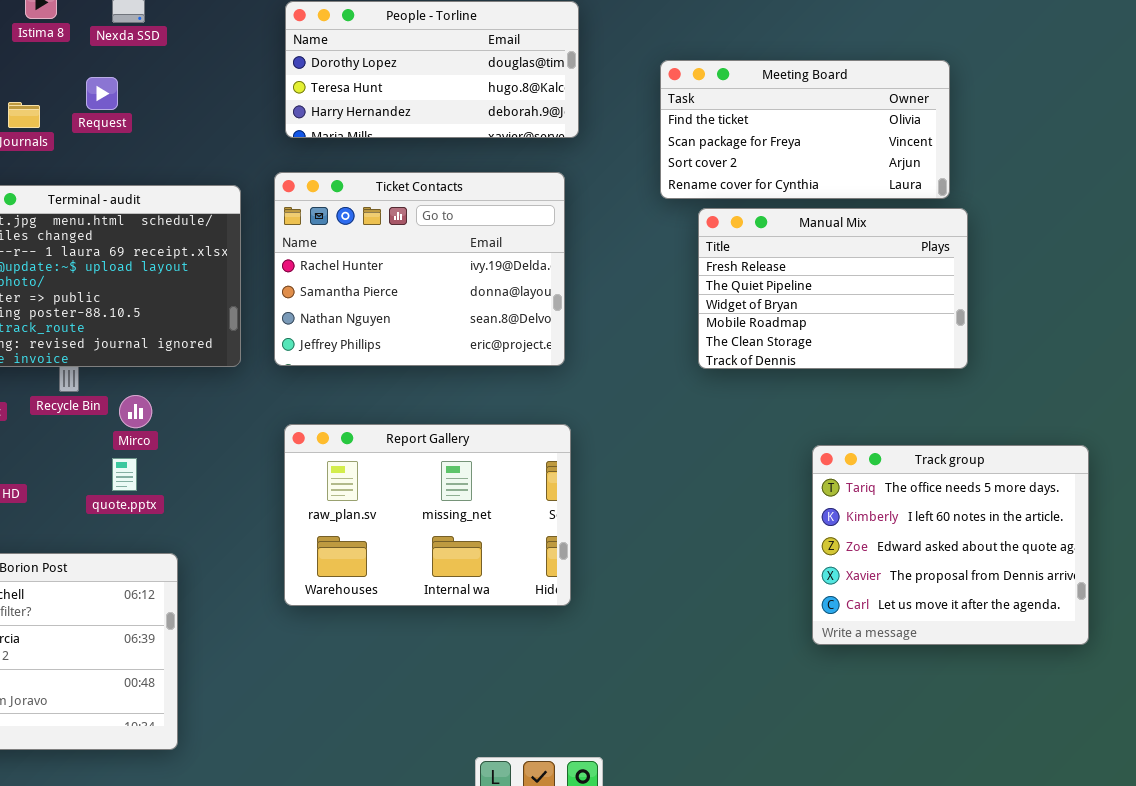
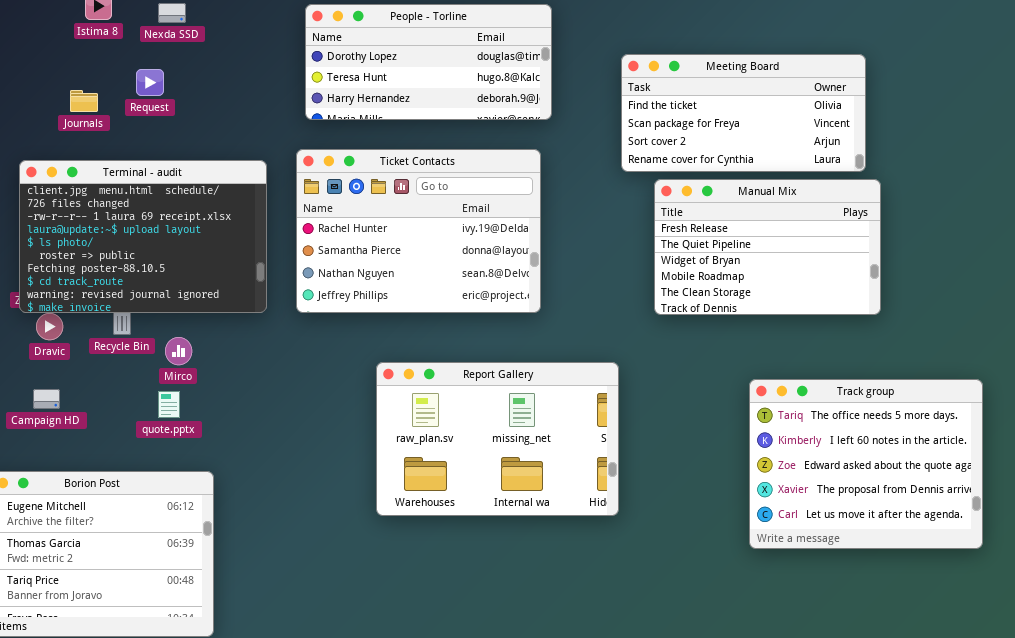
Report Gallery: [284,424,571,606] -> [376,362,619,516], moved

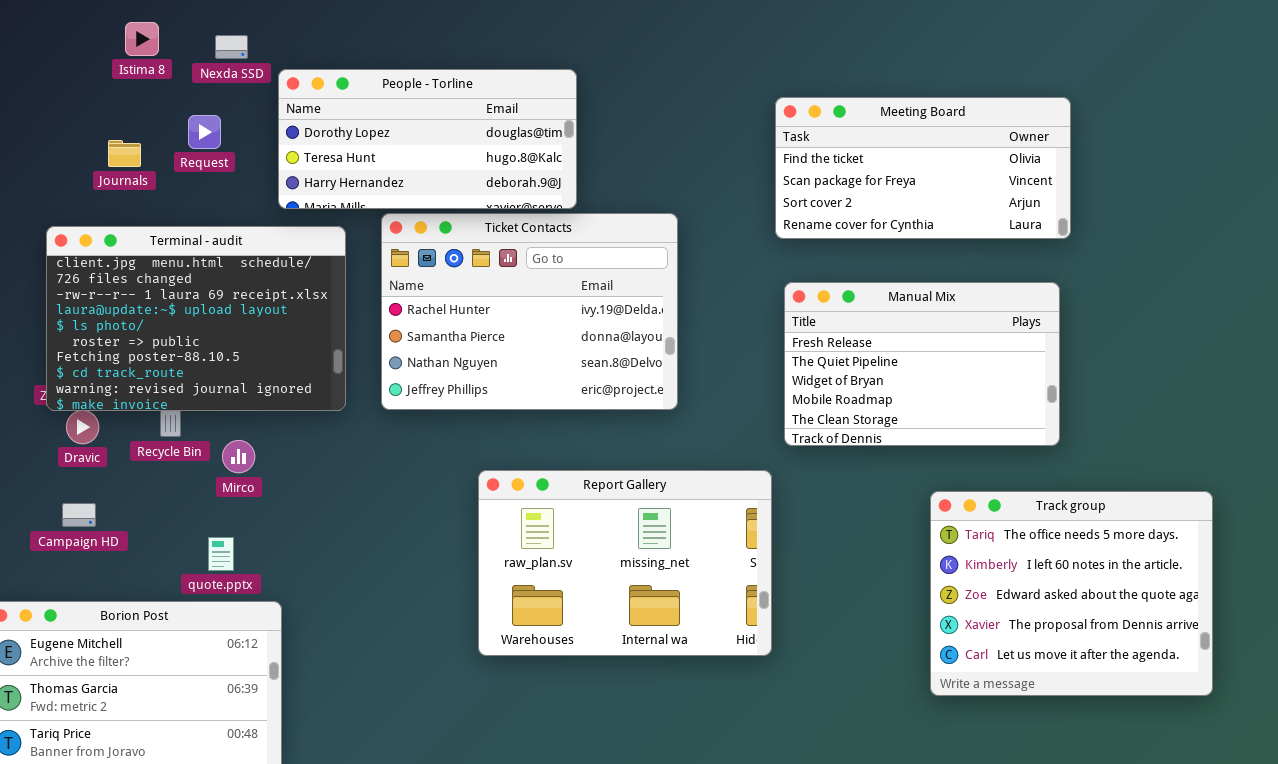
People - Torline: [305,4,552,120] -> [278,69,577,209], moved
Manual Mix: [654,179,881,315] -> [784,282,1060,446], moved
quote.pptx: [158,391,180,418] -> [208,537,234,571], moved

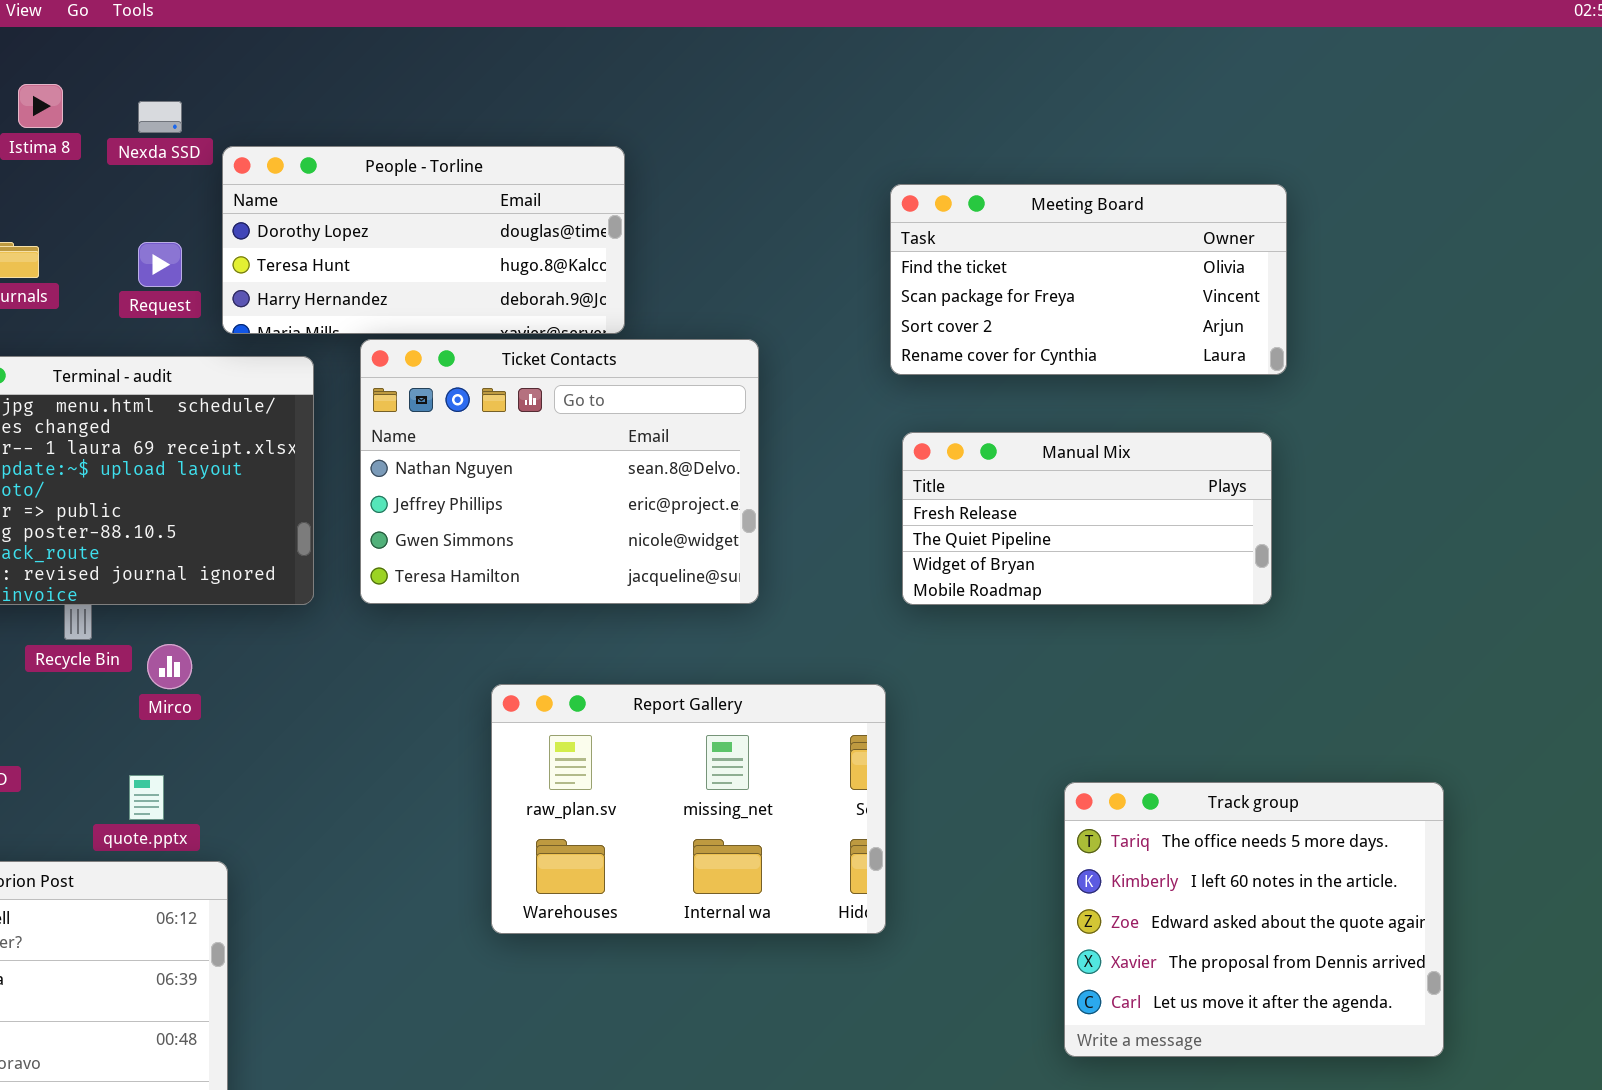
Request: [188,115,221,149] -> [138,242,182,287], moved
Ticket Contacts: [381,213,678,410] -> [360,339,759,604], scrolled down 2 rows
Manual Mix: [784,282,1060,446] -> [902,432,1272,605], resized
Track group: [930,491,1213,696] -> [1064,782,1444,1057], moved

